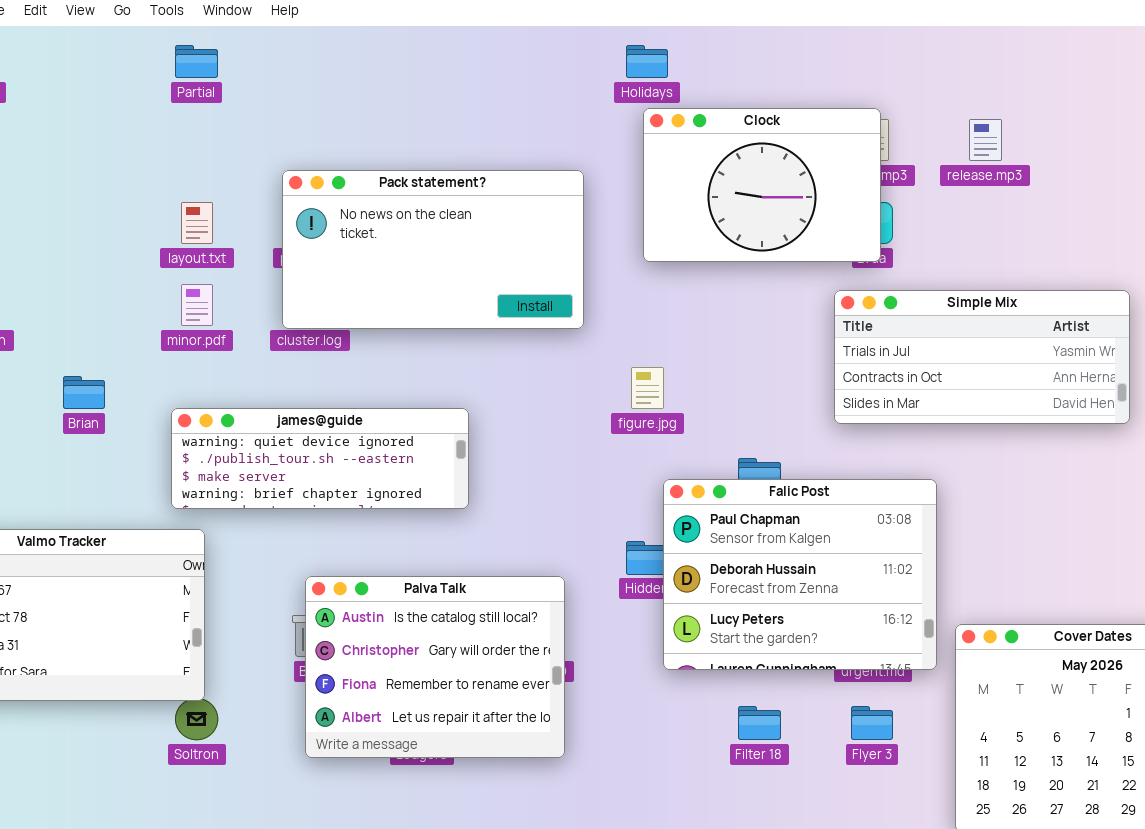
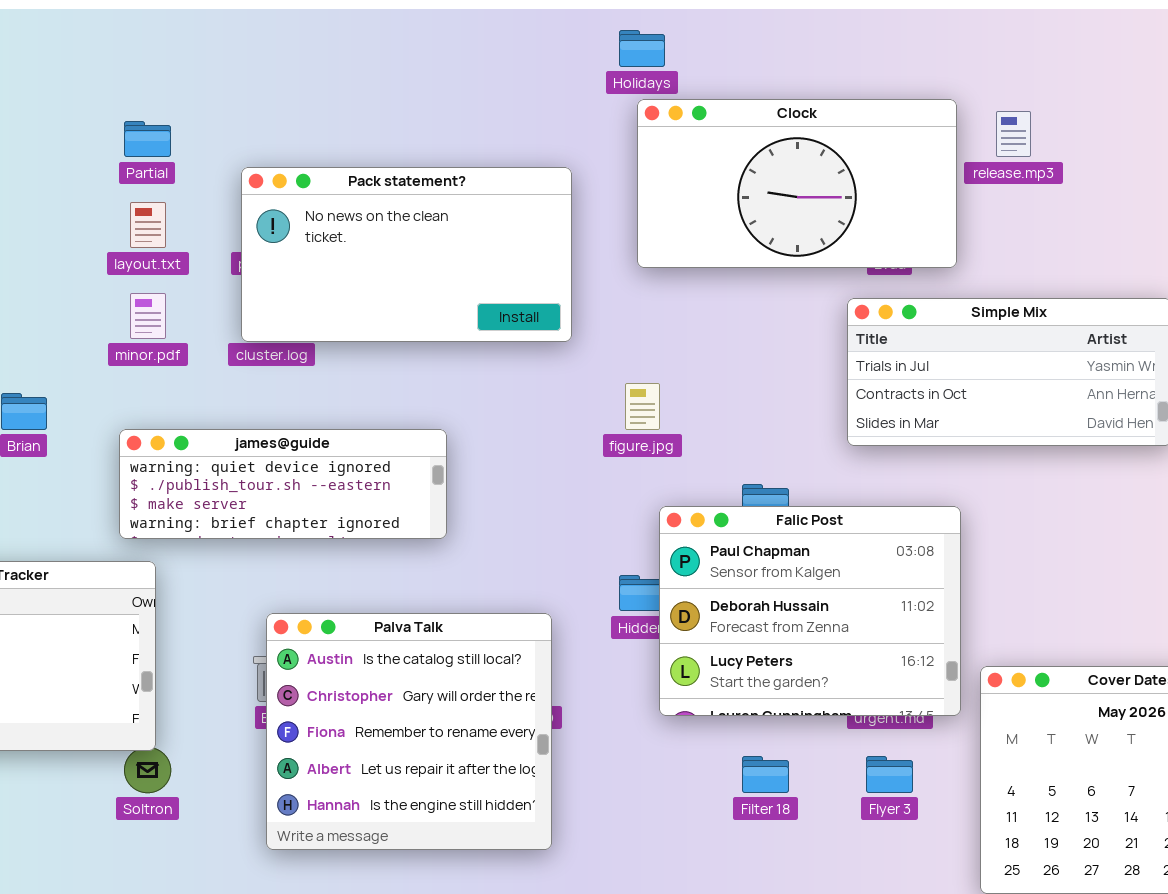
Partial: [175,45,218,78] -> [124,121,171,157], moved
Clock: [643,108,881,262] -> [637,99,957,268], resized
Palva Talk: [305,576,565,758] -> [266,613,552,850], resized

